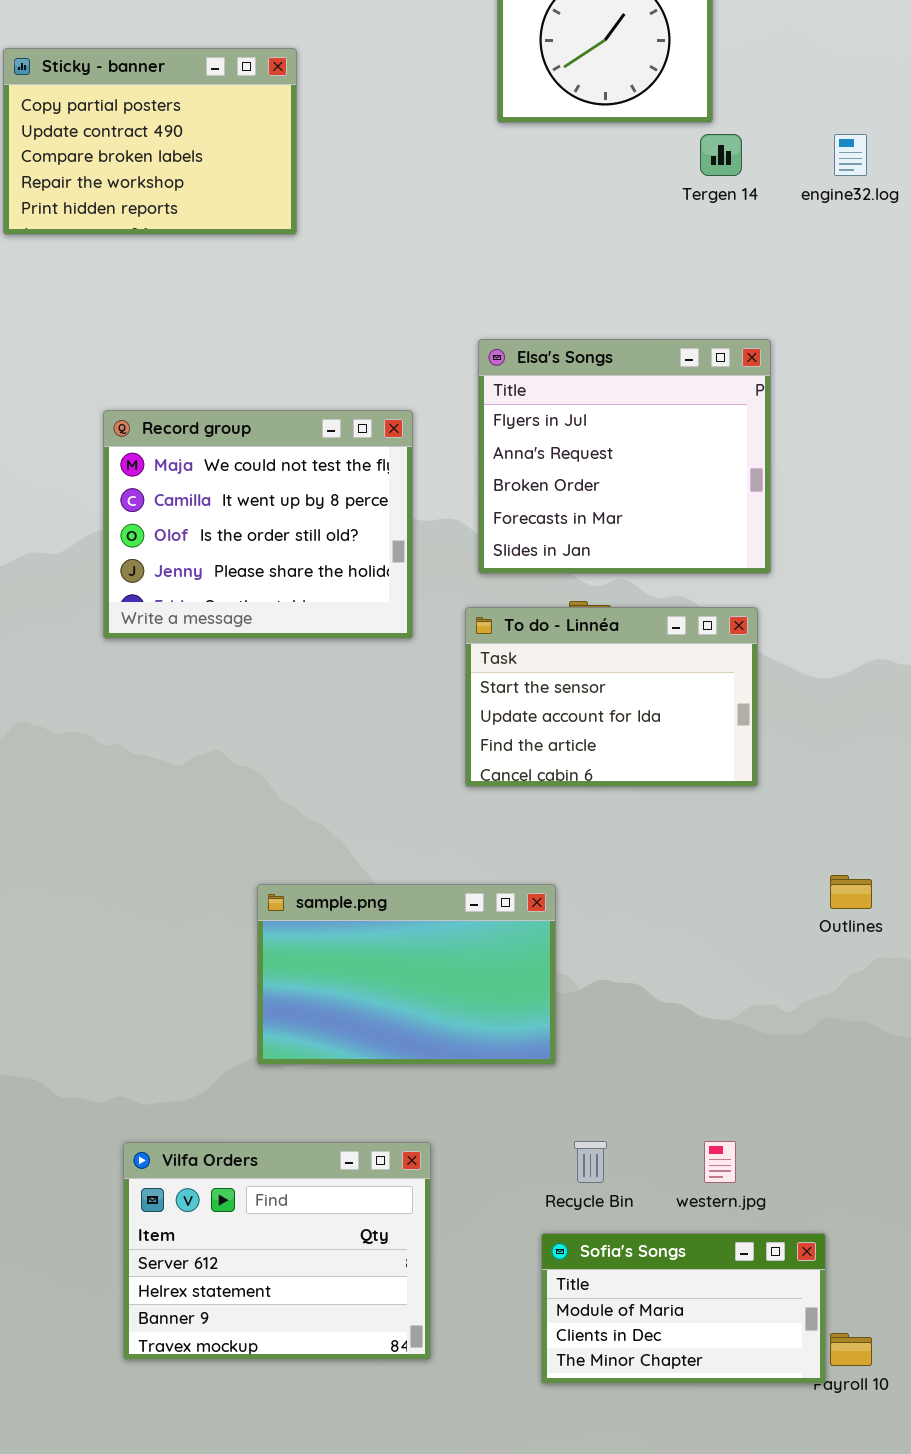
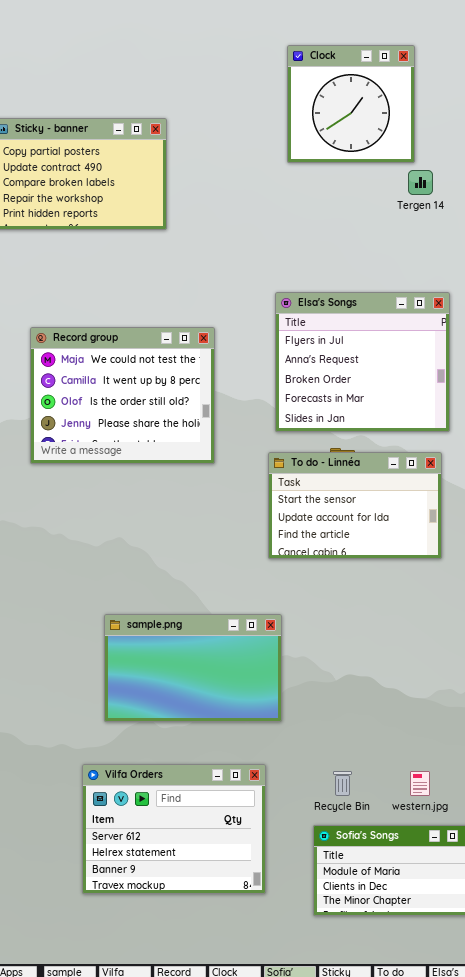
Record group: [103,410,413,639] -> [30,327,215,464], moved
sample.png: [257,884,556,1065] -> [104,614,282,722], moved
Vilfa Orders: [123,1142,431,1360] -> [82,764,266,894], moved

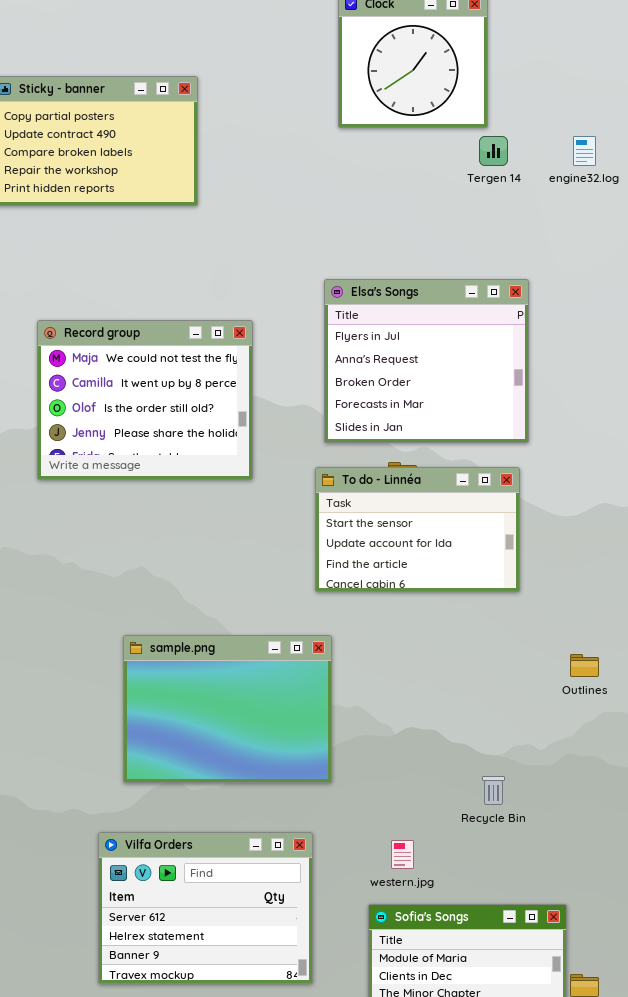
sample.png: [104,614,282,722] -> [123,635,332,783], resized
Recycle Bin: [333,771,352,796] -> [482,776,505,805], moved
western.jpg: [410,771,430,796] -> [391,840,414,869], moved

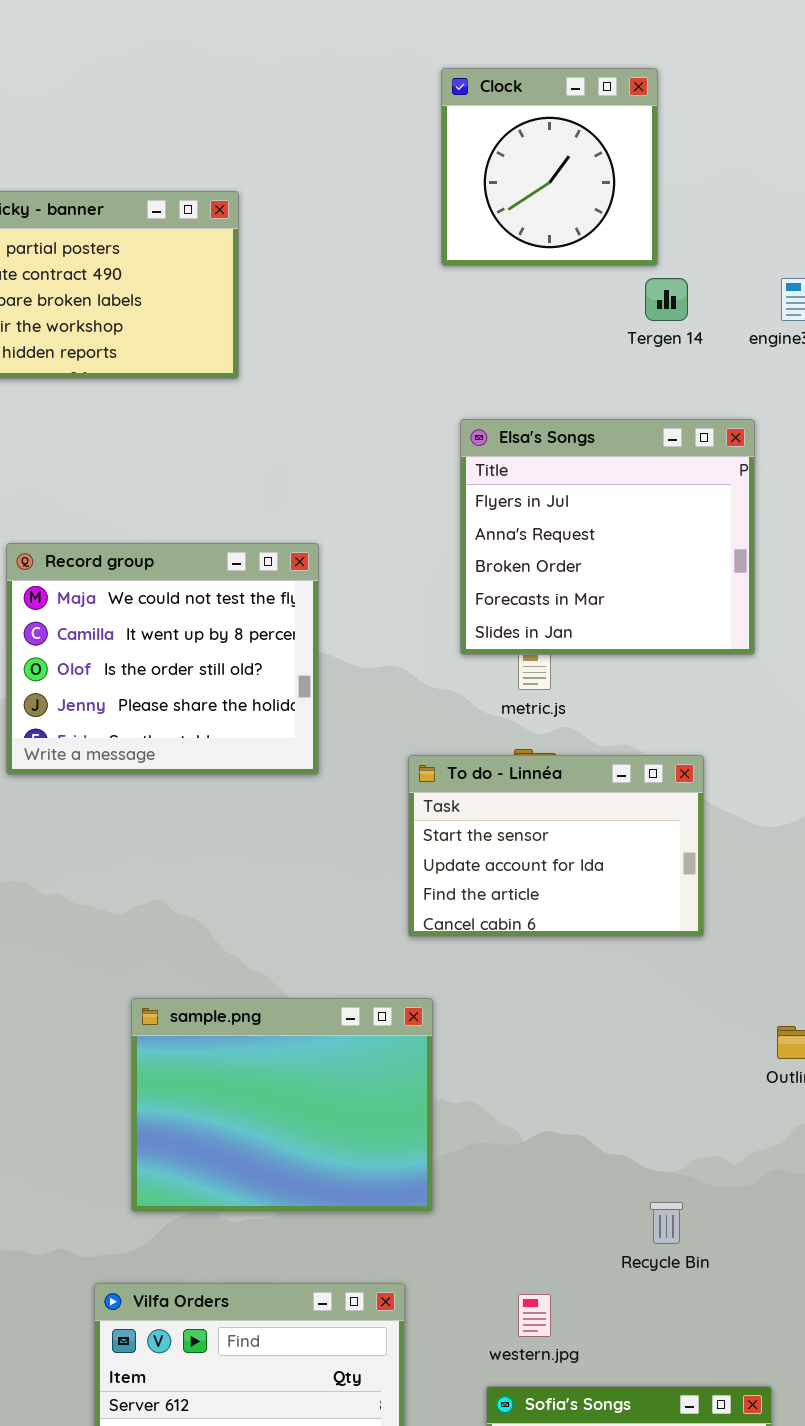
Elsa's Songs: [324,279,529,443] -> [460,419,755,655], moved

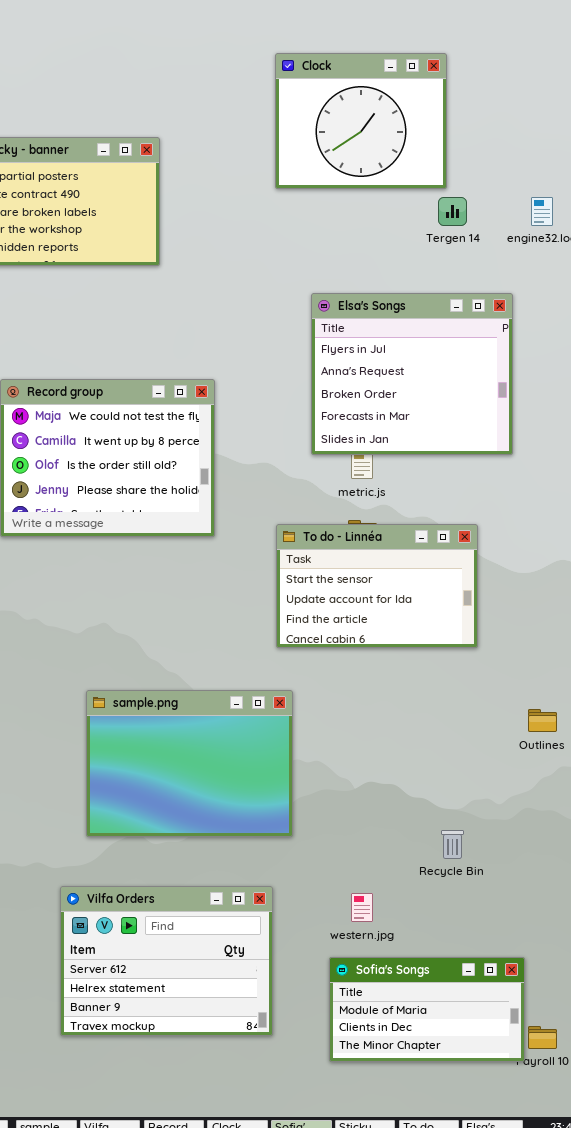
Clock: [441,68,658,266] -> [275,53,447,189], resized

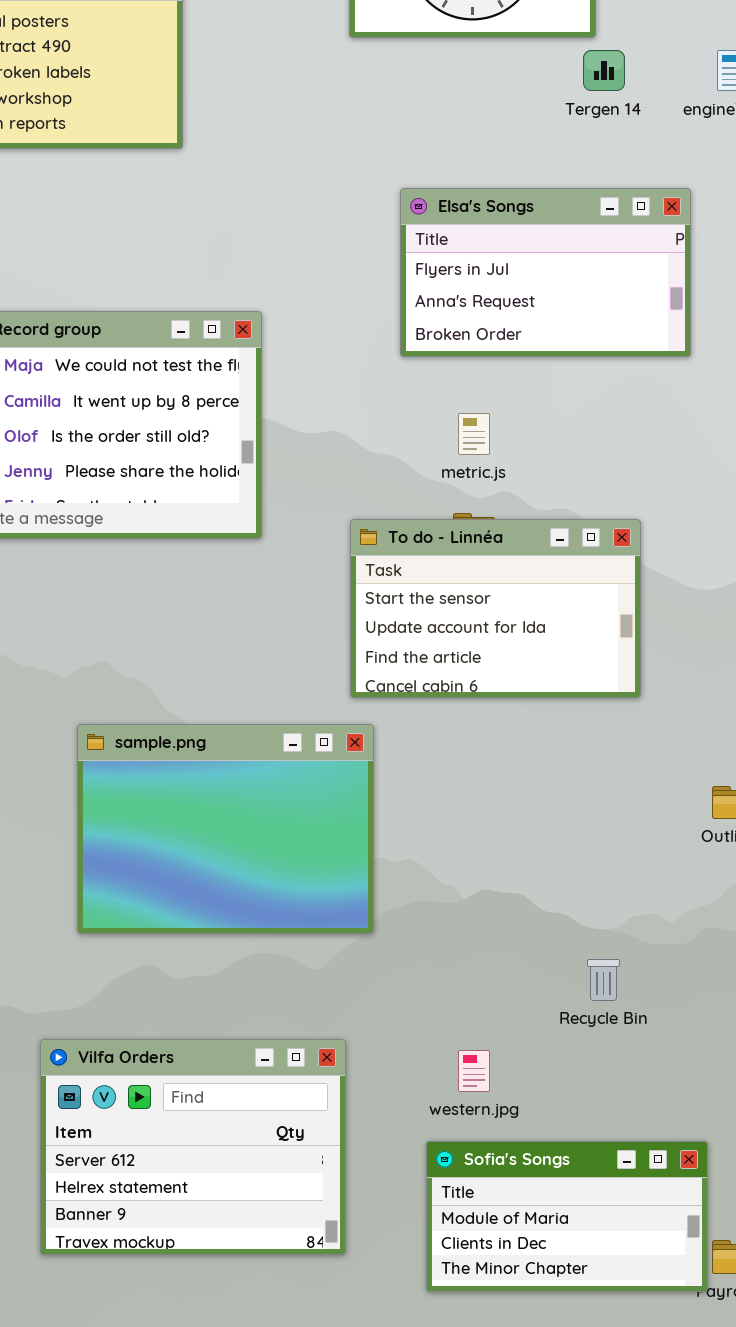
Elsa's Songs: [311,293,513,455] -> [400,188,691,357], resized
sample.png: [86,690,293,837] -> [77,724,374,934], moved

